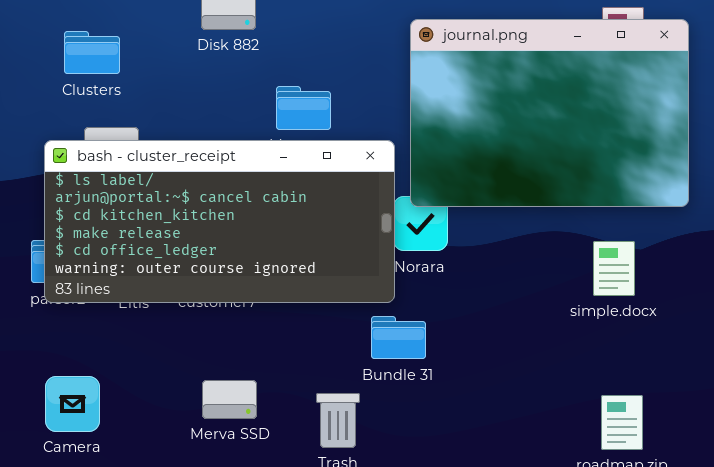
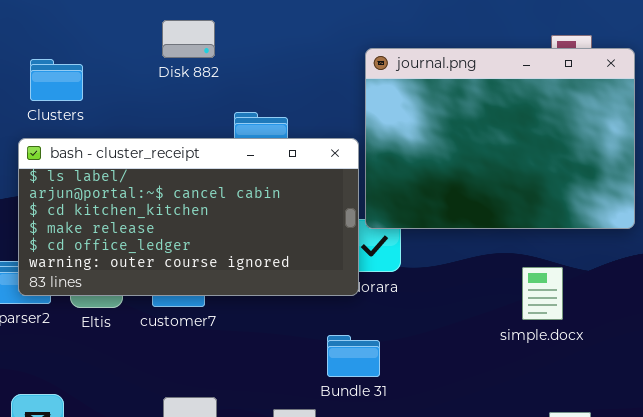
bash - cluster_receipt: [44,140,395,303] -> [18,138,359,296], moved
simple.docx: [593,241,635,296] -> [522,267,563,320], moved

